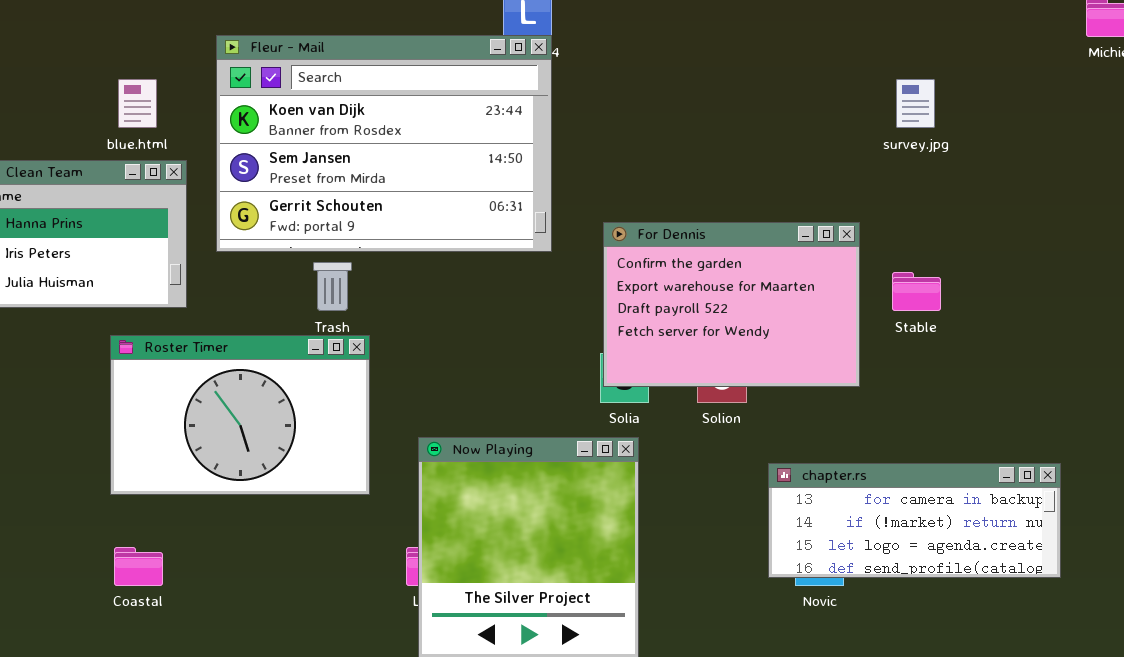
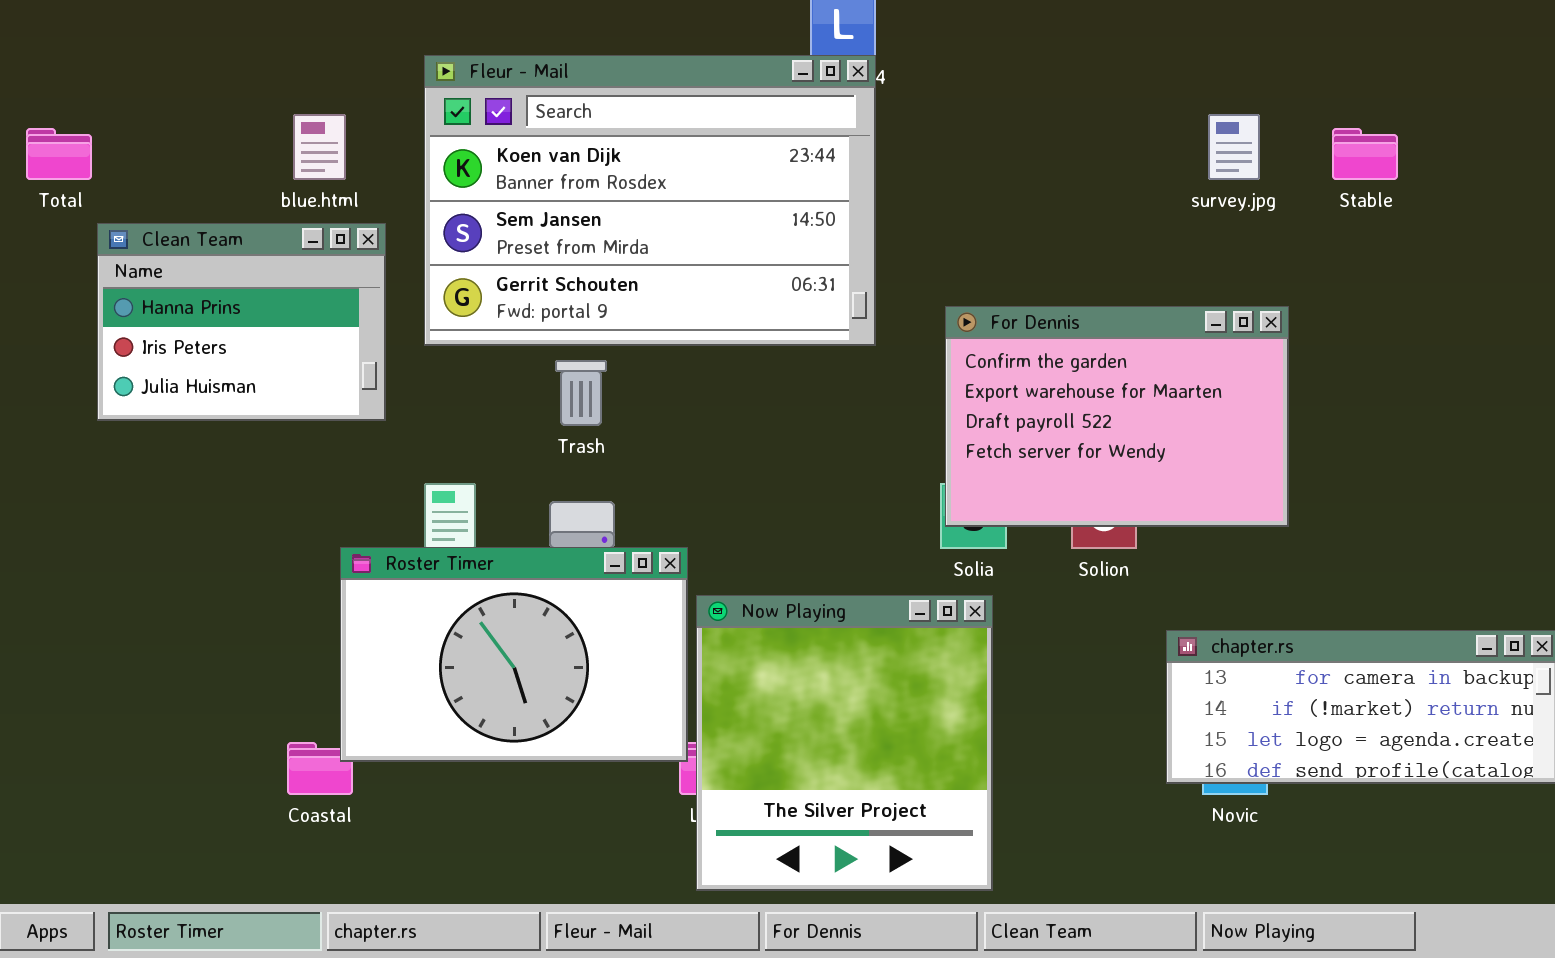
survey.jpg: [896,79,935,128] -> [1208,114,1260,180], moved
Stable: [892,272,941,311] -> [1332,128,1398,180], moved
Roster Timer: [110,335,370,495] -> [340,547,688,762], moved

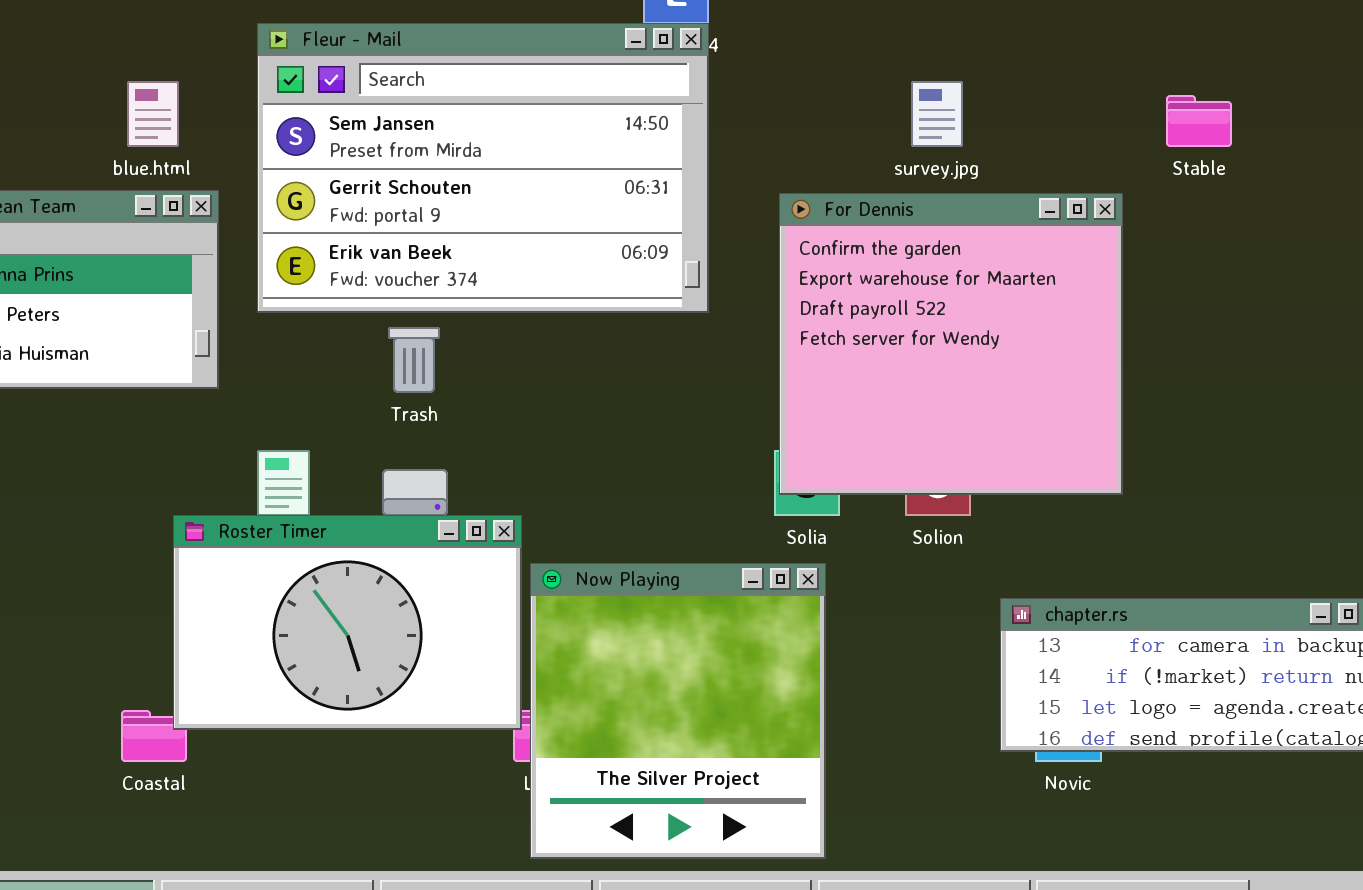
Fleur - Mail: [424,55,876,346] -> [257,23,709,313], scrolled down 1 row
survey.jpg: [1208,114,1260,180] -> [911,81,963,147], moved
For Dennis: [945,306,1289,527] -> [779,193,1123,495], resized

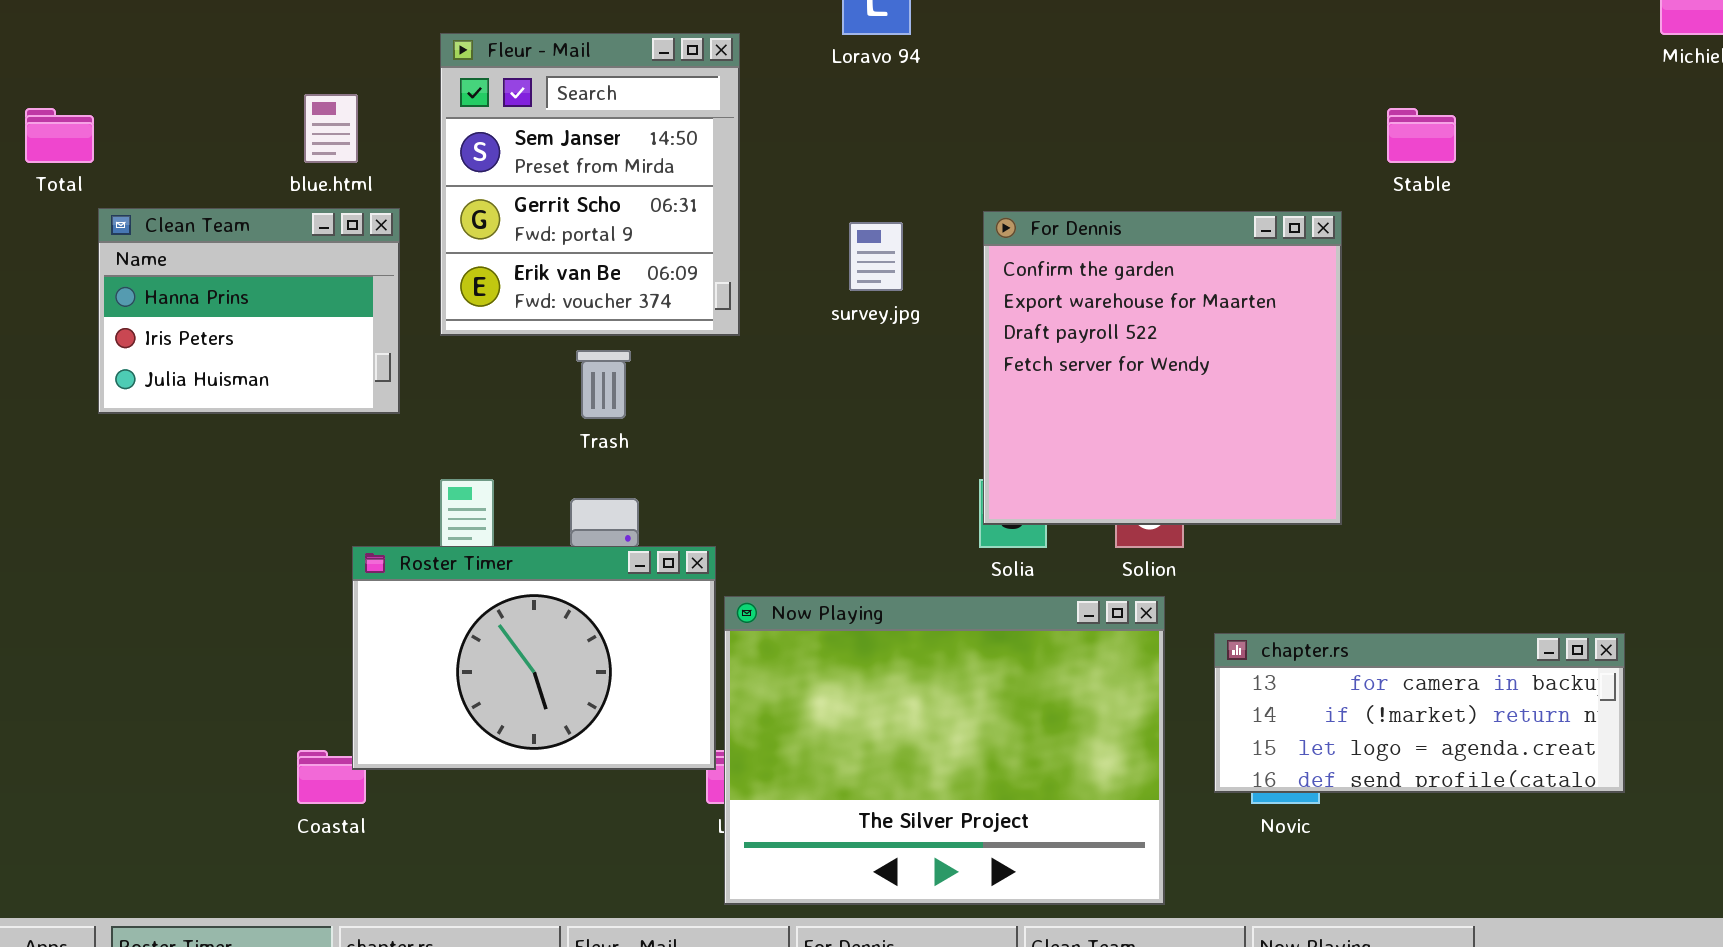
Fleur - Mail: [257,23,709,313] -> [440,33,740,336], resized
survey.jpg: [911,81,963,147] -> [849,222,903,291], moved
Now Playing: [530,563,826,859] -> [724,596,1165,905], resized

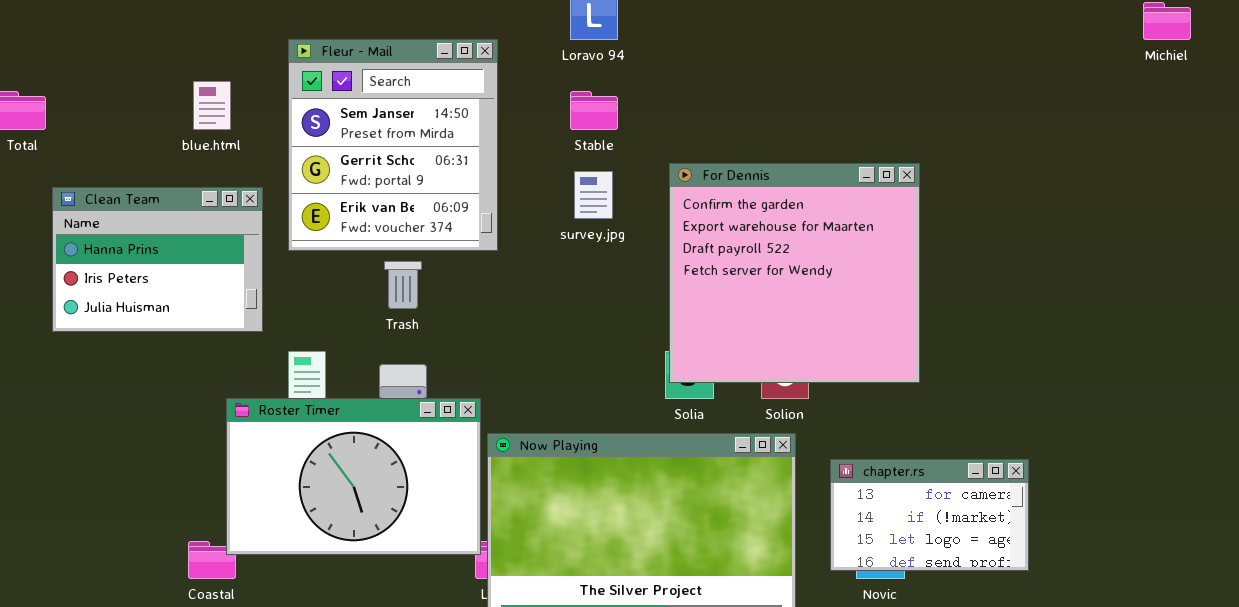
Stable: [1387,108,1456,163] -> [570,91,618,130], moved
Clean Team: [98,208,400,414] -> [52,187,263,332], moved
chapter.rs: [1214,633,1625,793] -> [830,459,1029,571], resized

